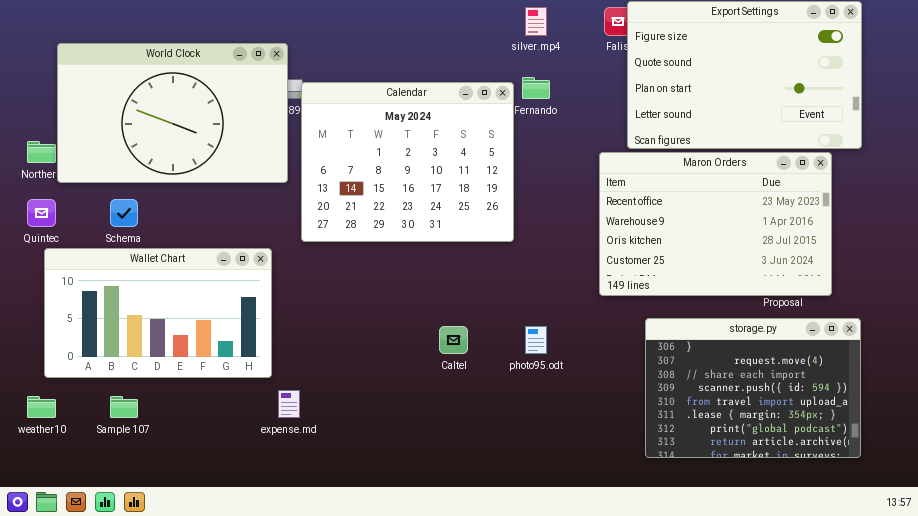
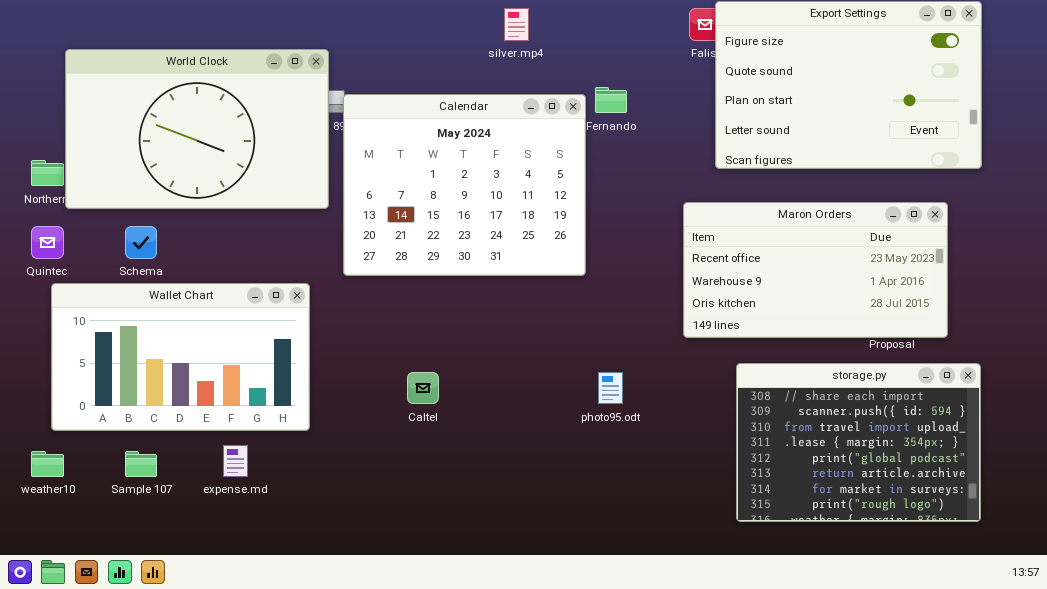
silver.mp4: [525,7,547,36] -> [504,8,529,41], moved
Maron Orders: [599,152,832,296] -> [683,202,948,338], resized
storage.py: [645,318,861,458] -> [736,363,981,522], scrolled down 2 rows
Caltel: [439,326,468,354] -> [407,372,439,404], moved
expense.md: [278,390,300,418] -> [223,445,248,477], moved

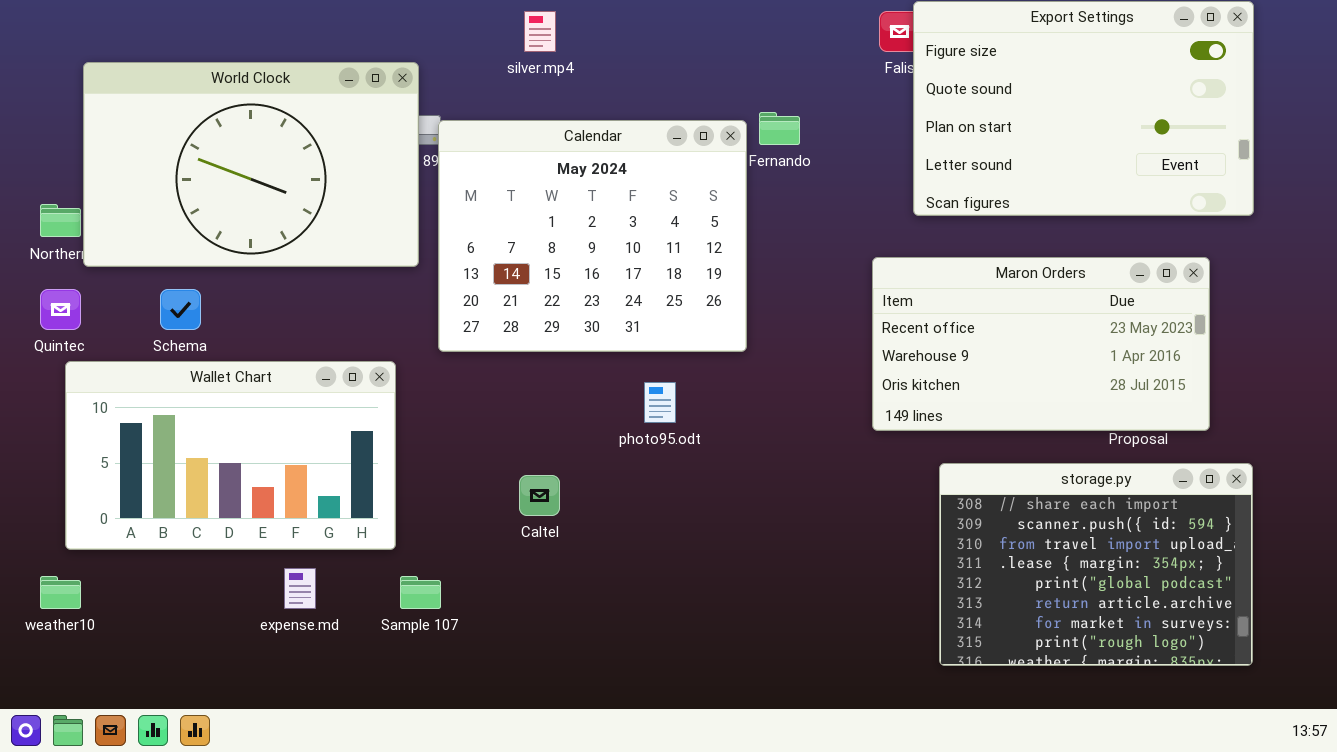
silver.mp4: [504,8,529,41] -> [524,11,556,52], moved
photo95.odt: [598,372,623,404] -> [644,382,676,423], moved
Sample 107: [125,451,157,477] -> [400,576,441,609], moved

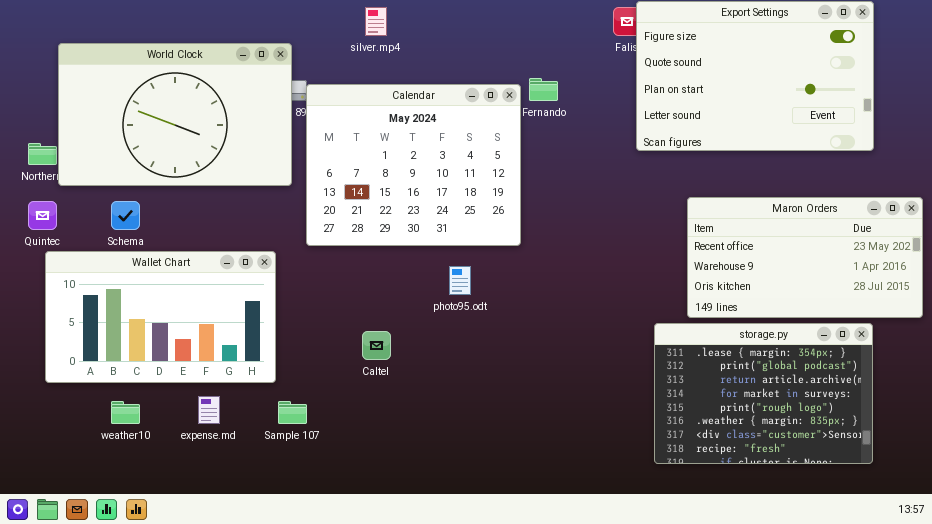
Maron Orders: [872,257,1210,431] -> [687,197,923,318], moved
storage.py: [939,463,1253,666] -> [654,323,873,464], scrolled down 3 rows
weather10: [40,576,81,609] -> [111,401,140,424], moved

